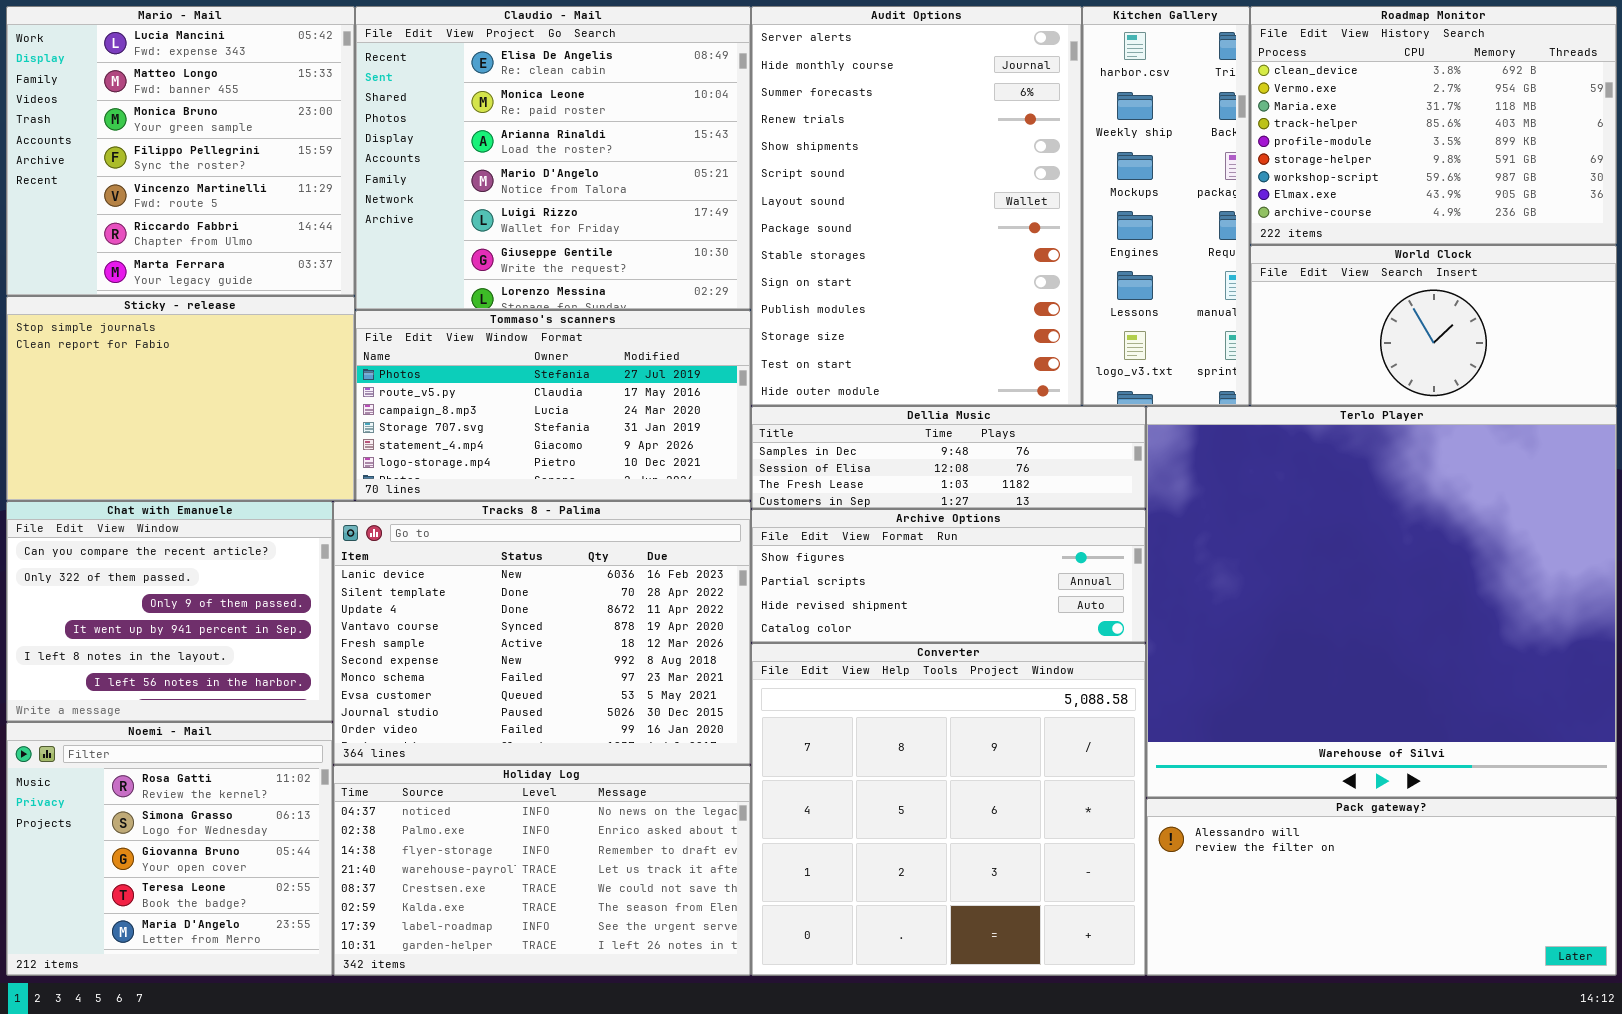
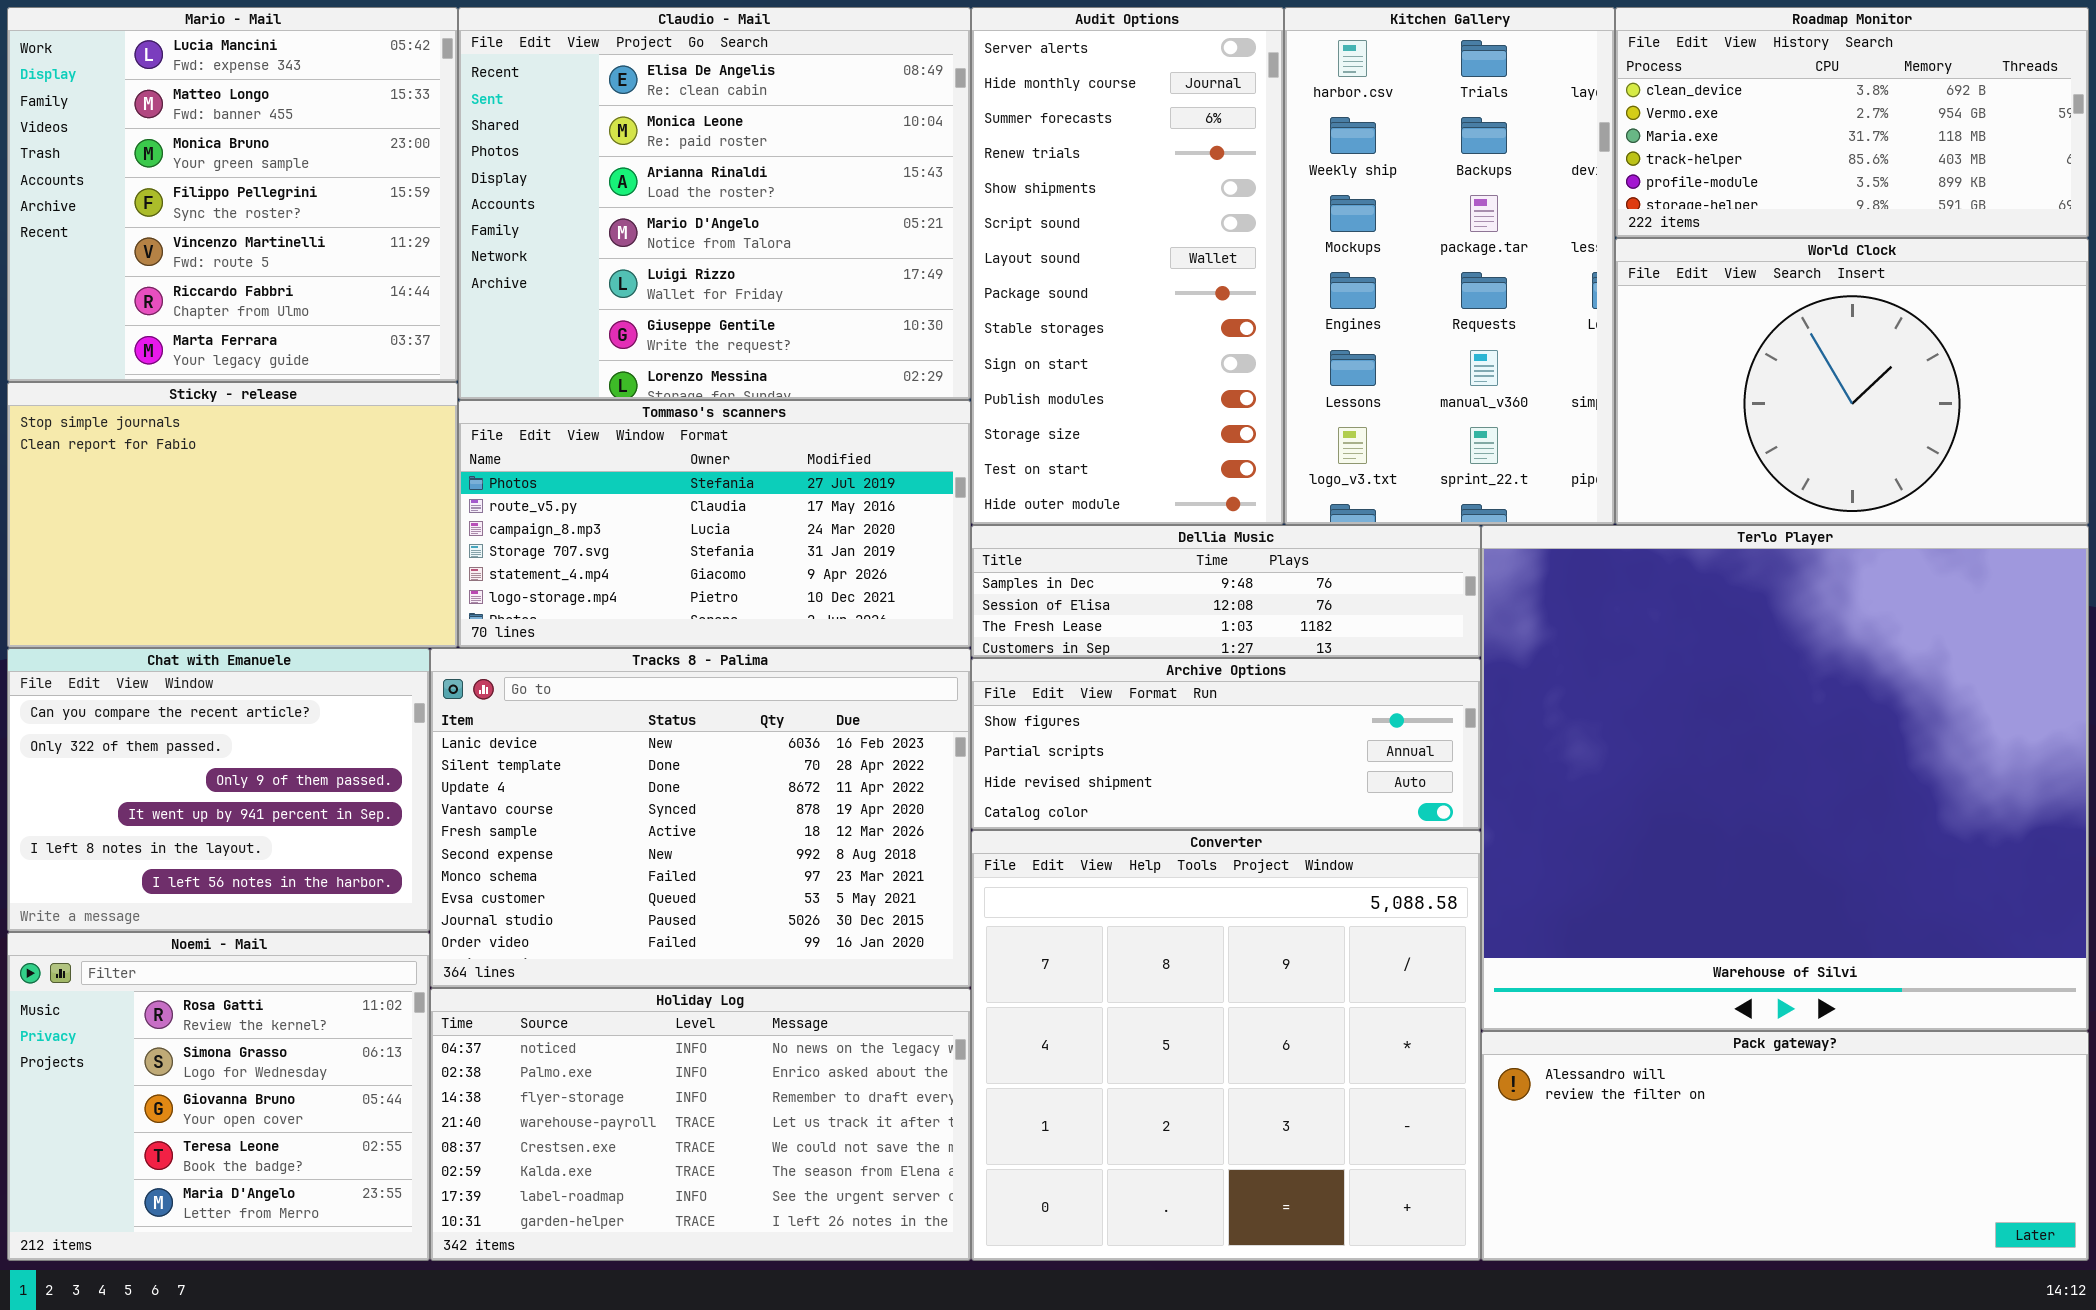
Audit Options: [751,6,1082,406] -> [971,7,1284,525], resized
Kitchen Gallery: [1082,6,1250,406] -> [1284,7,1615,525], resized
Roadmap Monitor: [1250,6,1617,245] -> [1615,7,2089,238], resized
World Clock: [1250,245,1617,406] -> [1615,238,2089,525], resized

